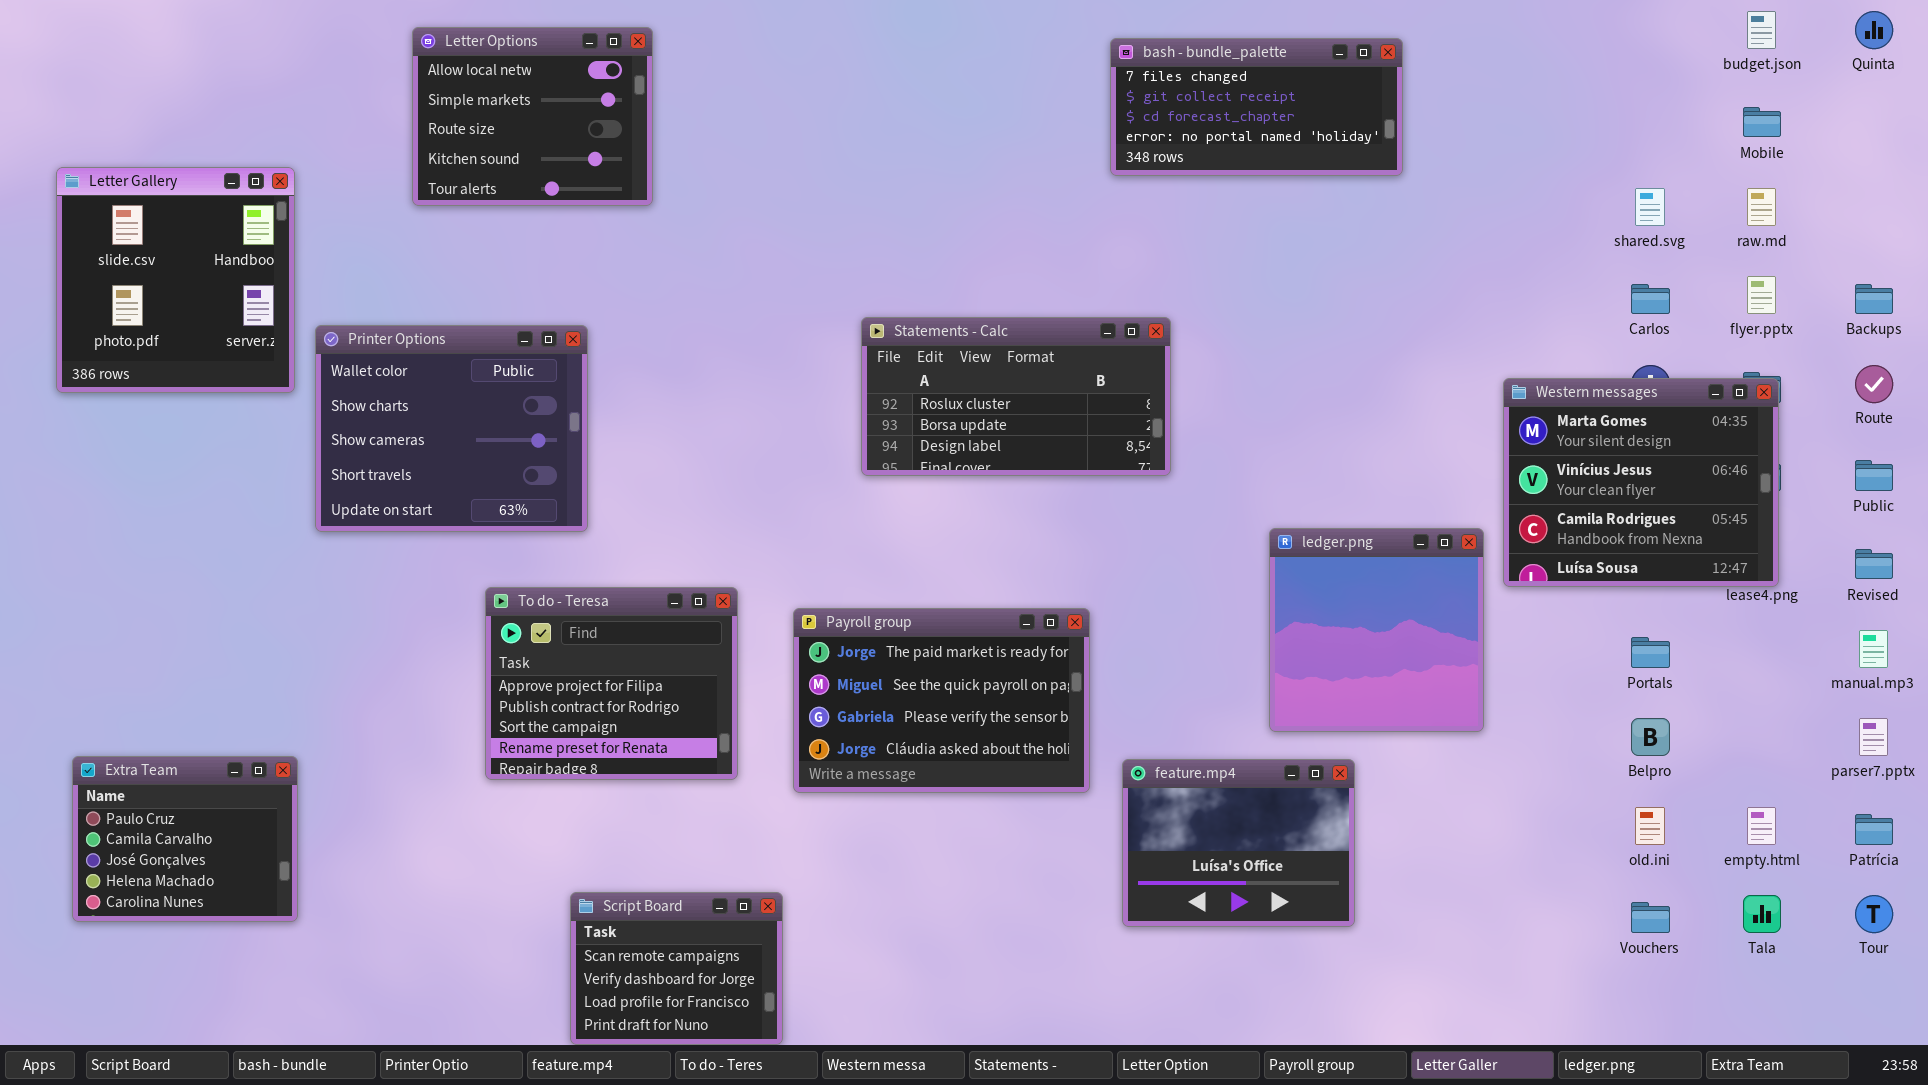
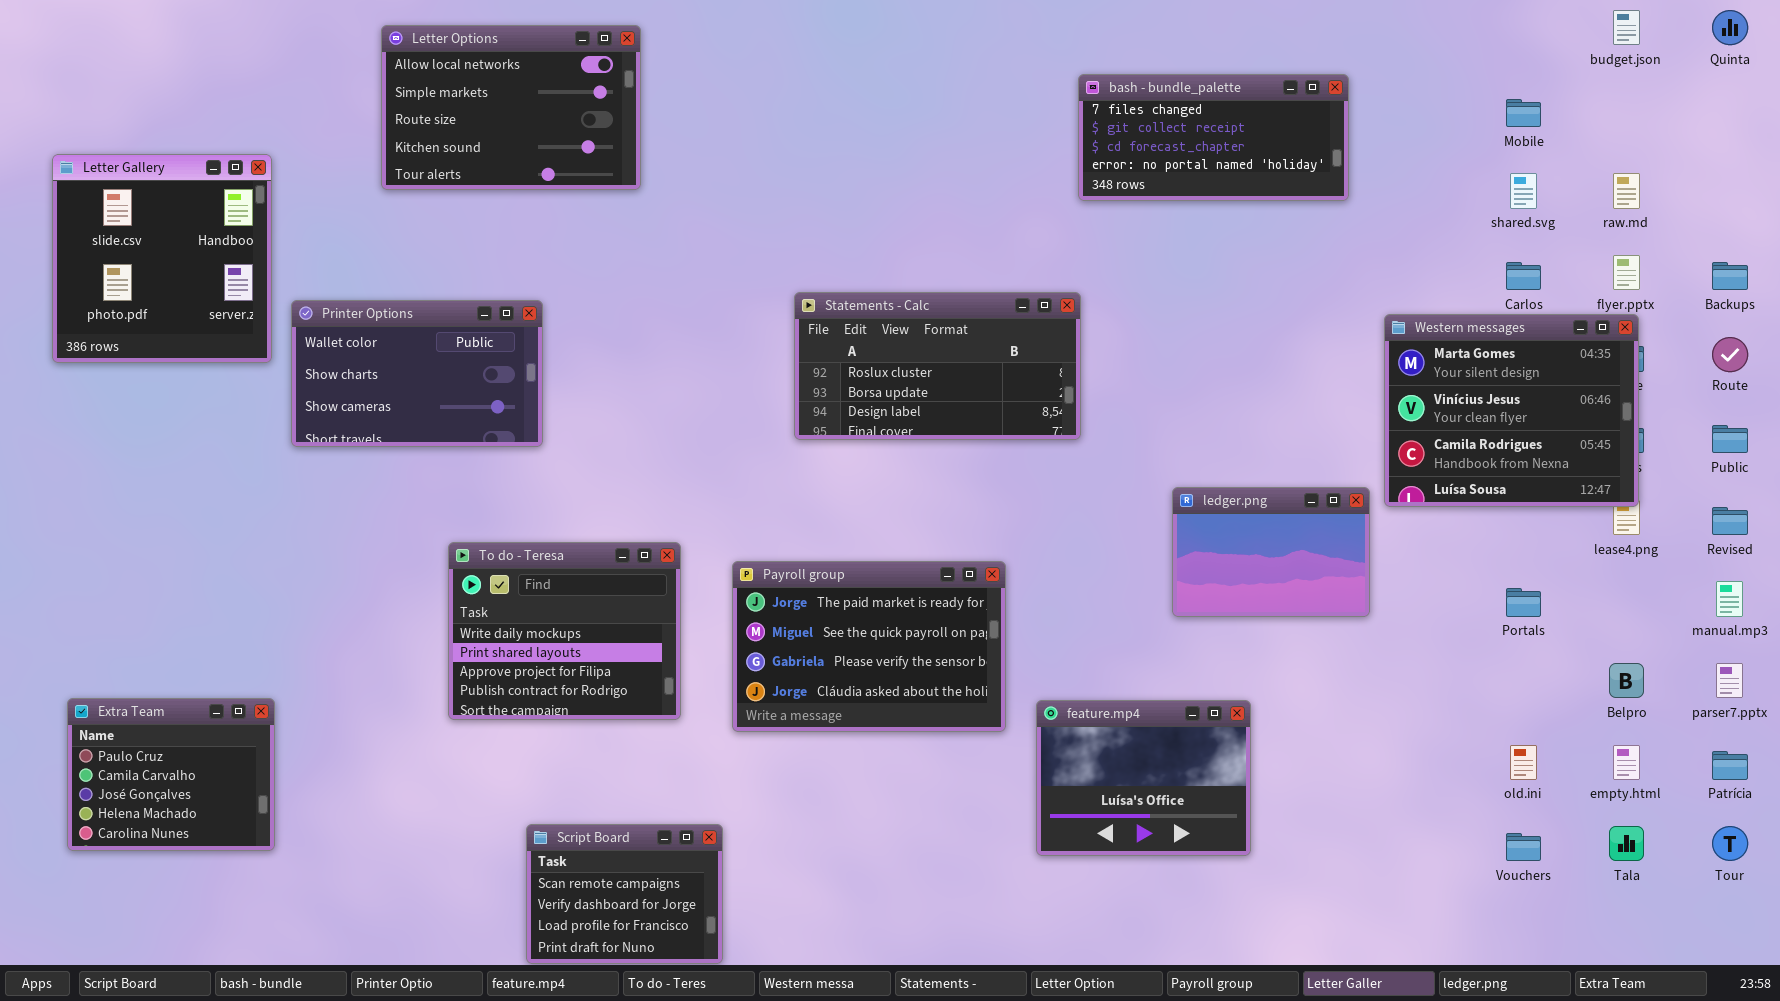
Letter Options: [412,27,653,206] -> [381,25,641,190], resized
bash - bundle_palette: [1110,38,1403,176] -> [1078,74,1349,201], moved
Mobile: [1743,107,1781,137] -> [1506,99,1541,127], moved
Printer Options: [315,325,588,532] -> [291,300,543,447], resized
Western messages: [1503,378,1779,587] -> [1384,314,1639,507], moved
ledger.png: [1269,528,1484,732] -> [1172,487,1370,617], resized
To do - Teresa: [485,587,738,780] -> [448,542,681,720], scrolled up 2 rows
Belpro: [1631,718,1670,756] -> [1609,663,1644,698], moved

